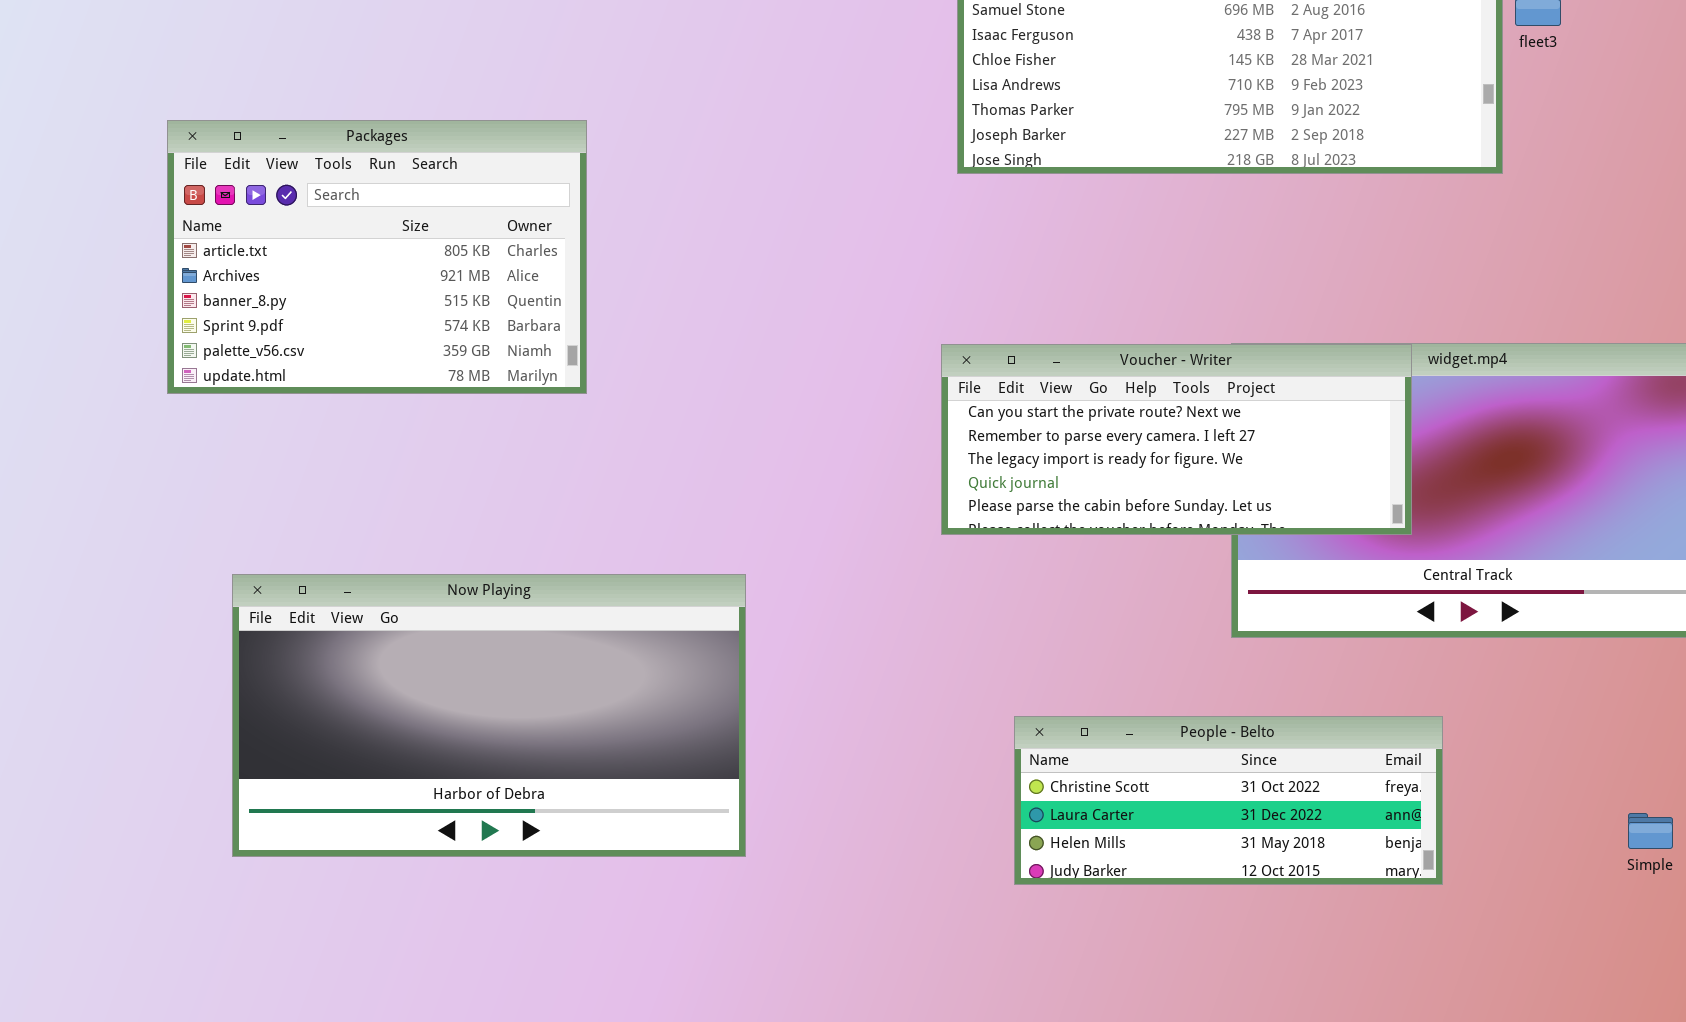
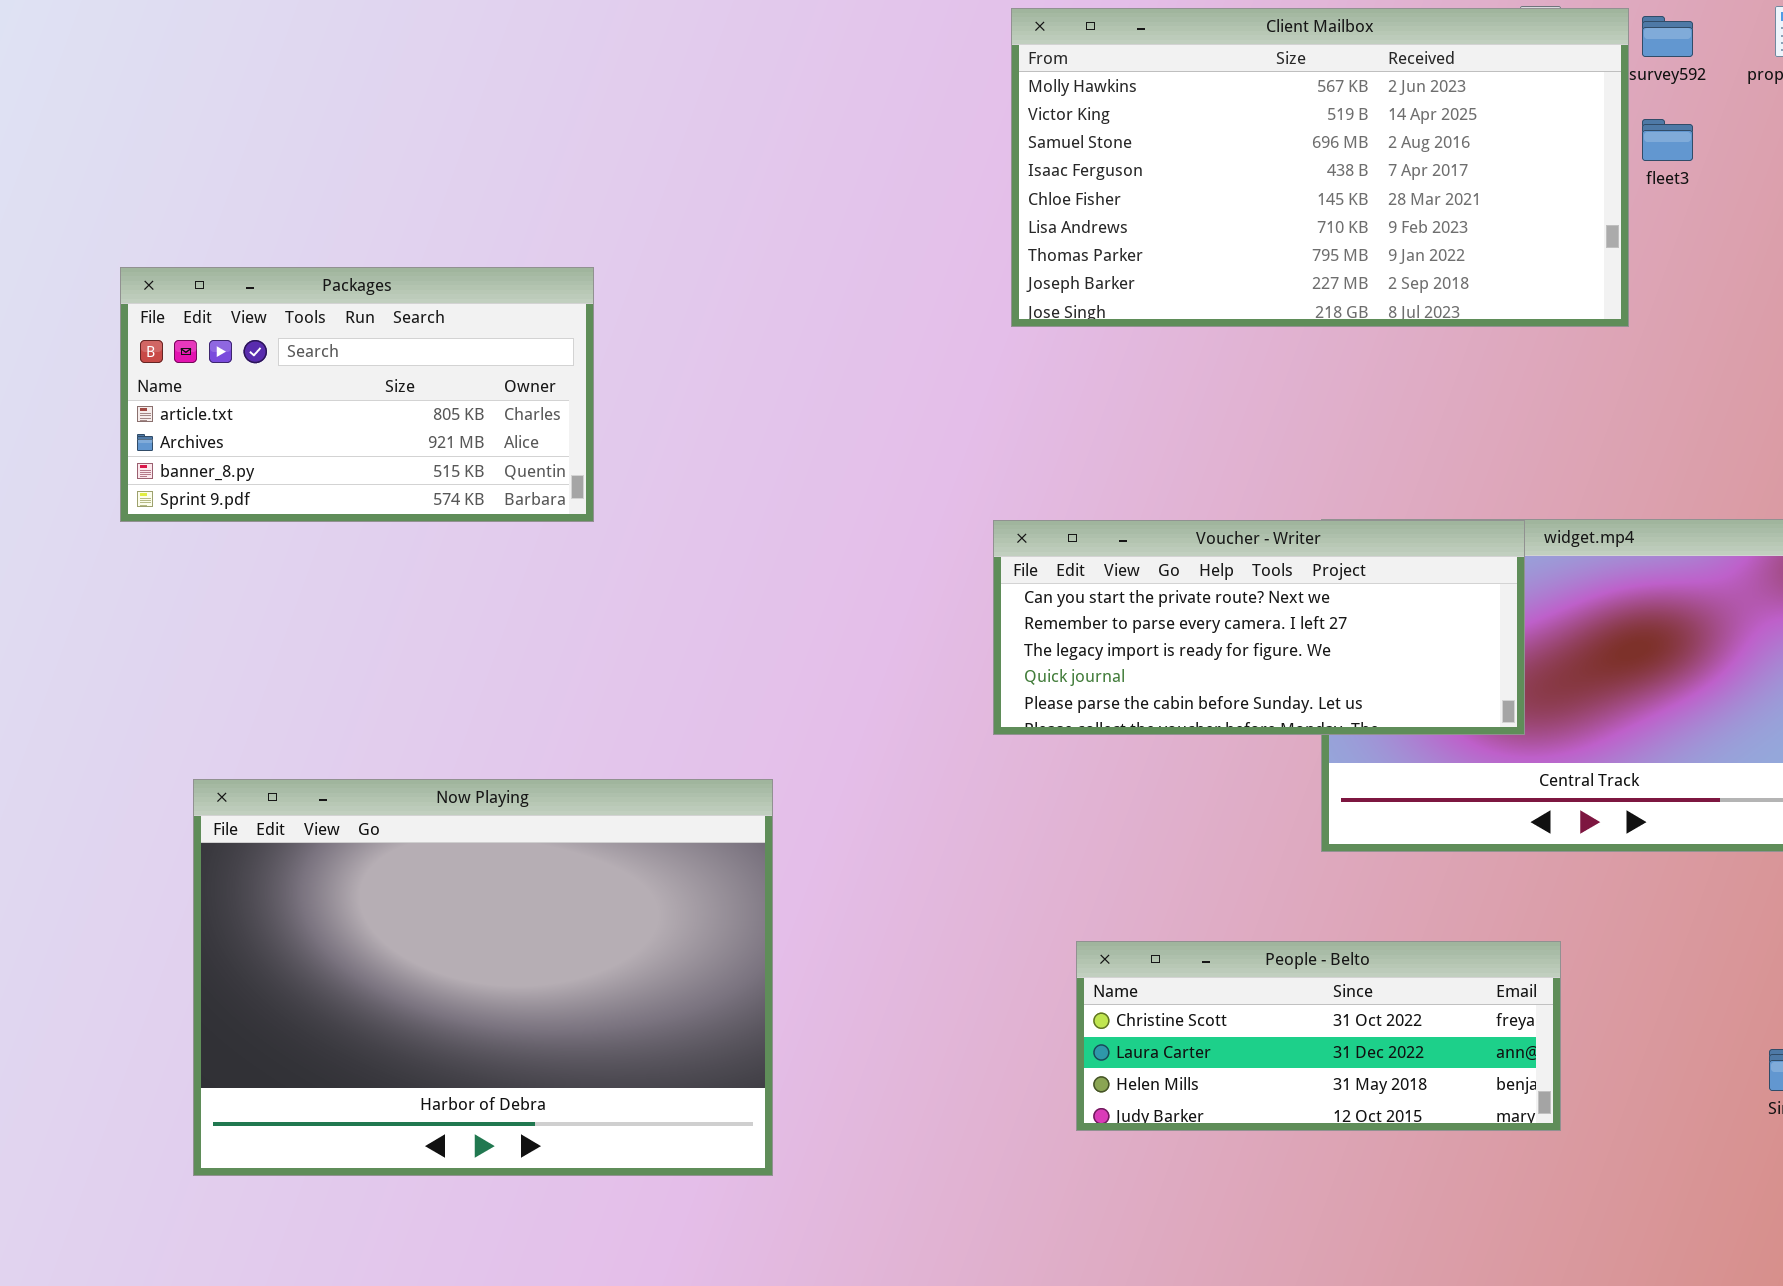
Packages: [167,120,587,394] -> [120,267,594,522], resized
Now Playing: [232,574,746,857] -> [193,779,773,1176], resized

